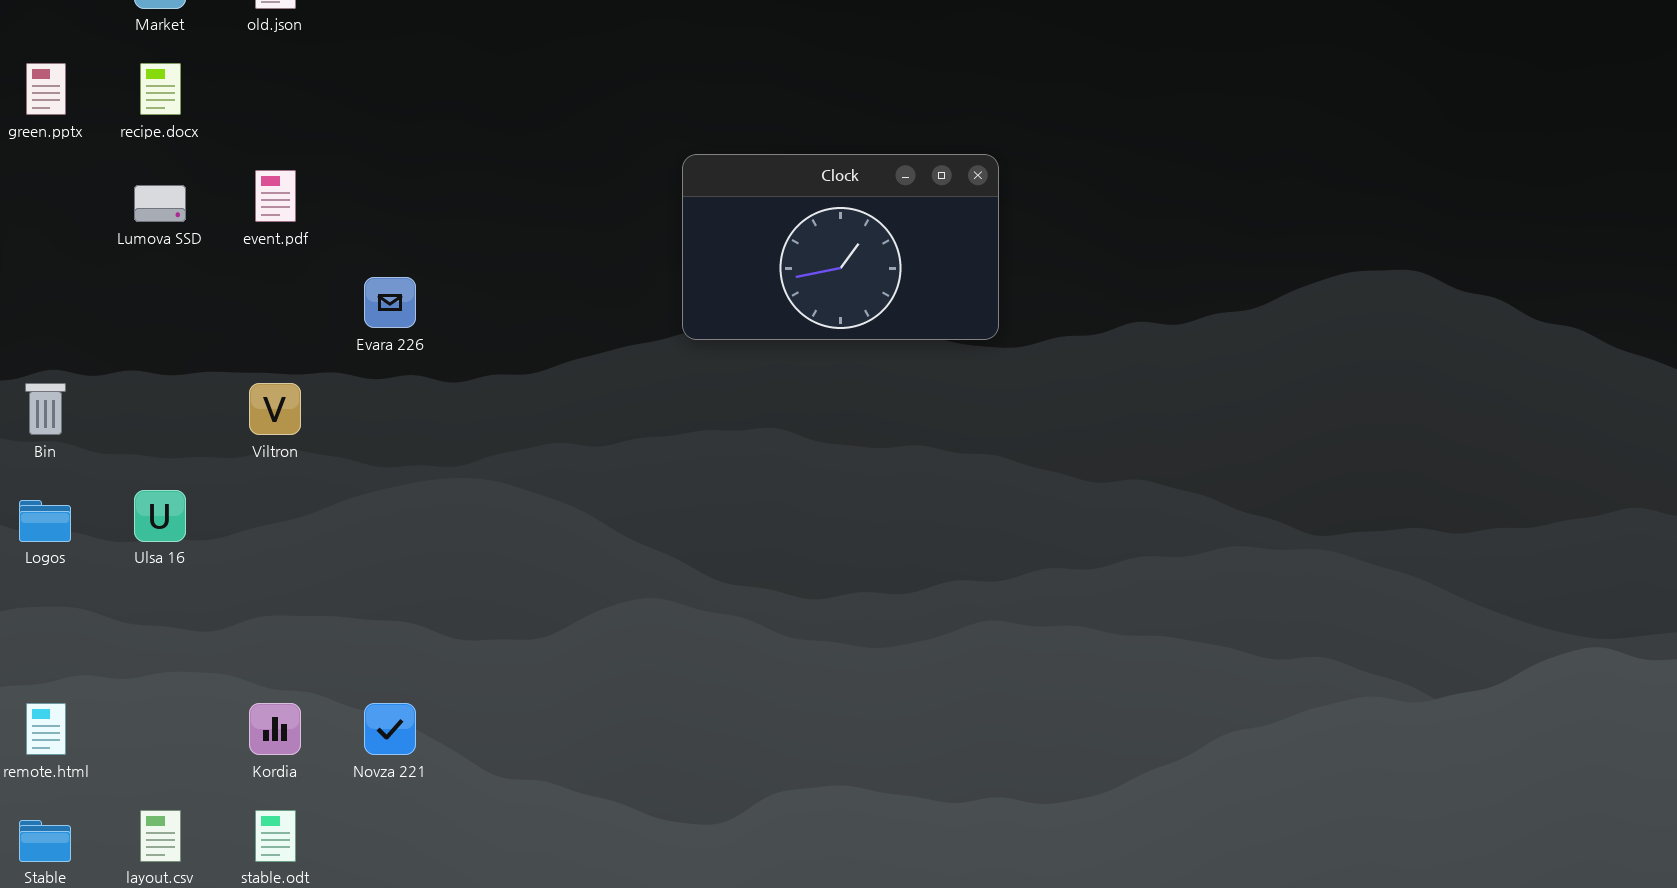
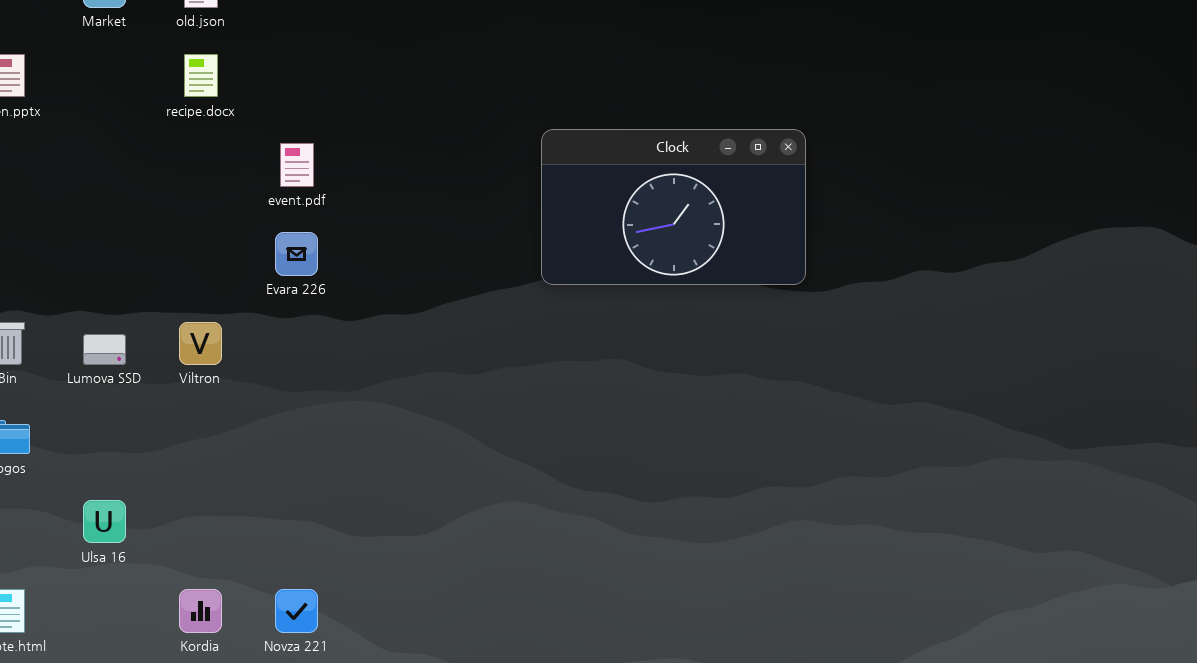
recipe.docx: [140,63,181,115] -> [184,54,218,97], moved
event.pdf: [255,170,296,222] -> [280,143,314,187], moved
Lumova SSD: [134,185,186,222] -> [83,334,126,365], moved
Ulsa 16: [134,490,186,542] -> [83,500,126,543], moved

